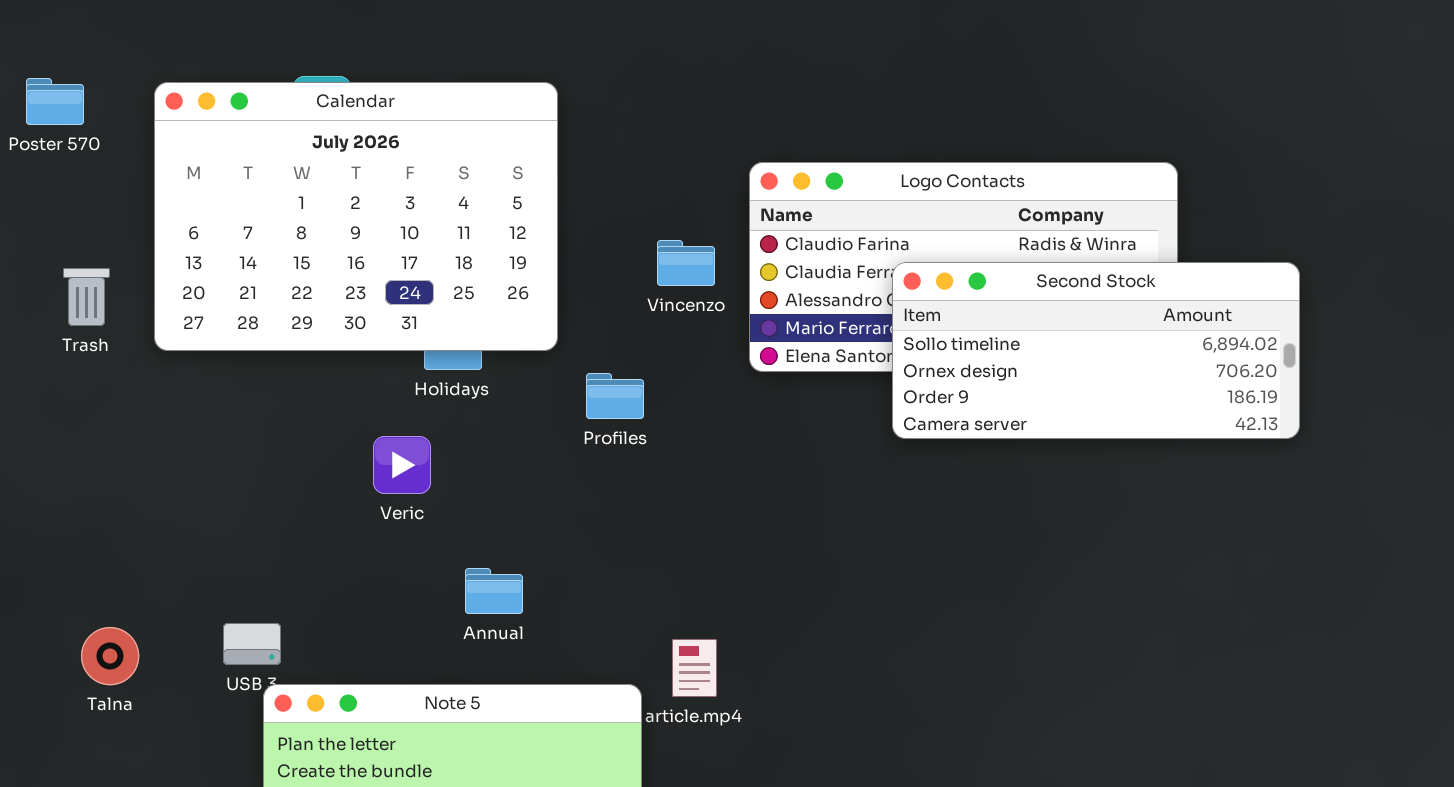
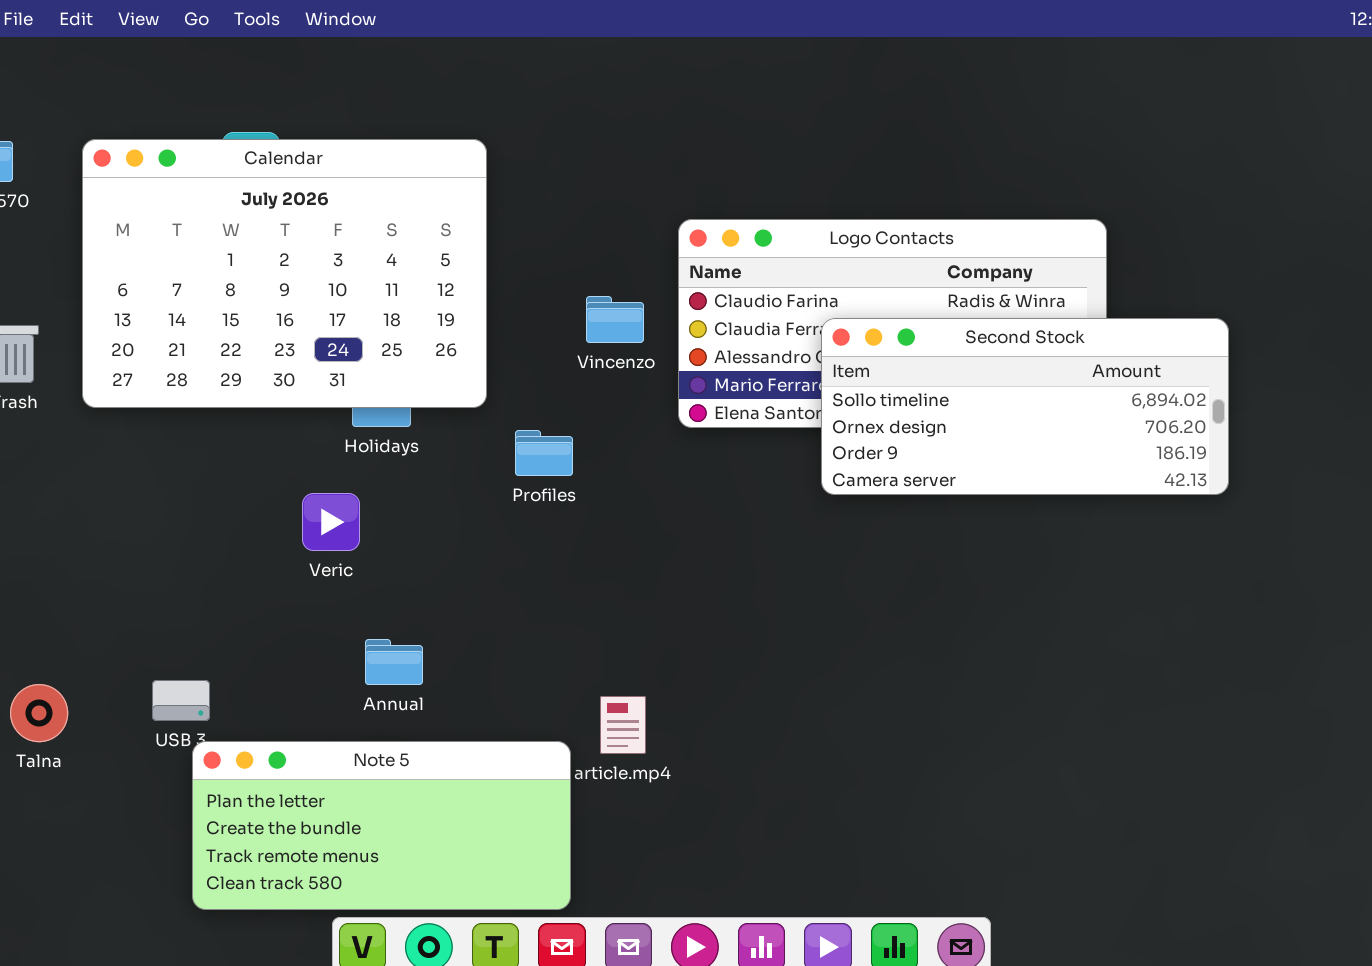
Annual: [465,568,523,614] -> [365,639,423,685], moved

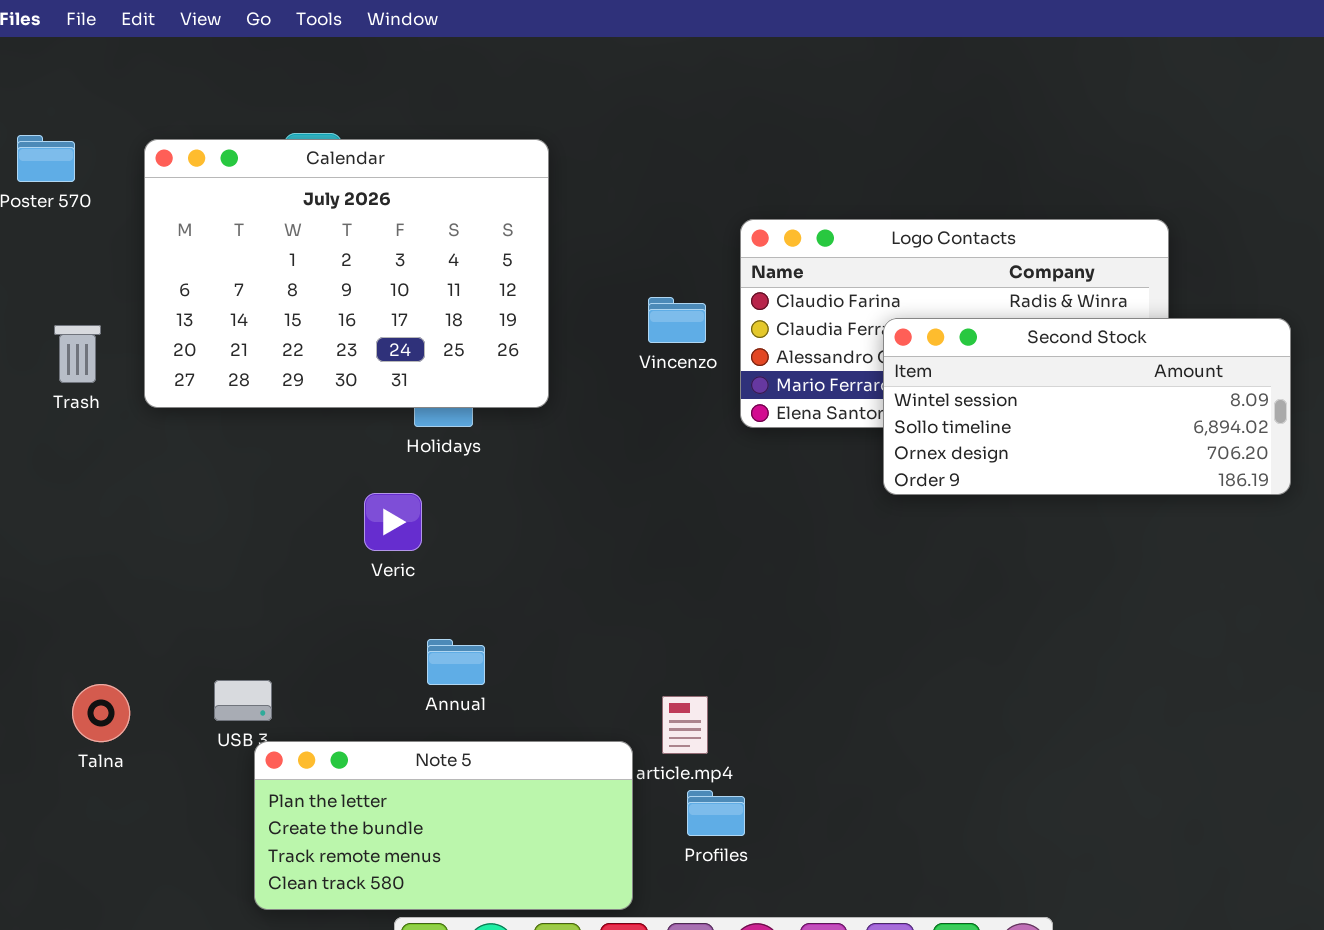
Second Stock: [821,318,1229,495] -> [883,318,1291,495], scrolled up 1 row
Profiles: [515,430,573,476] -> [687,790,745,836], moved

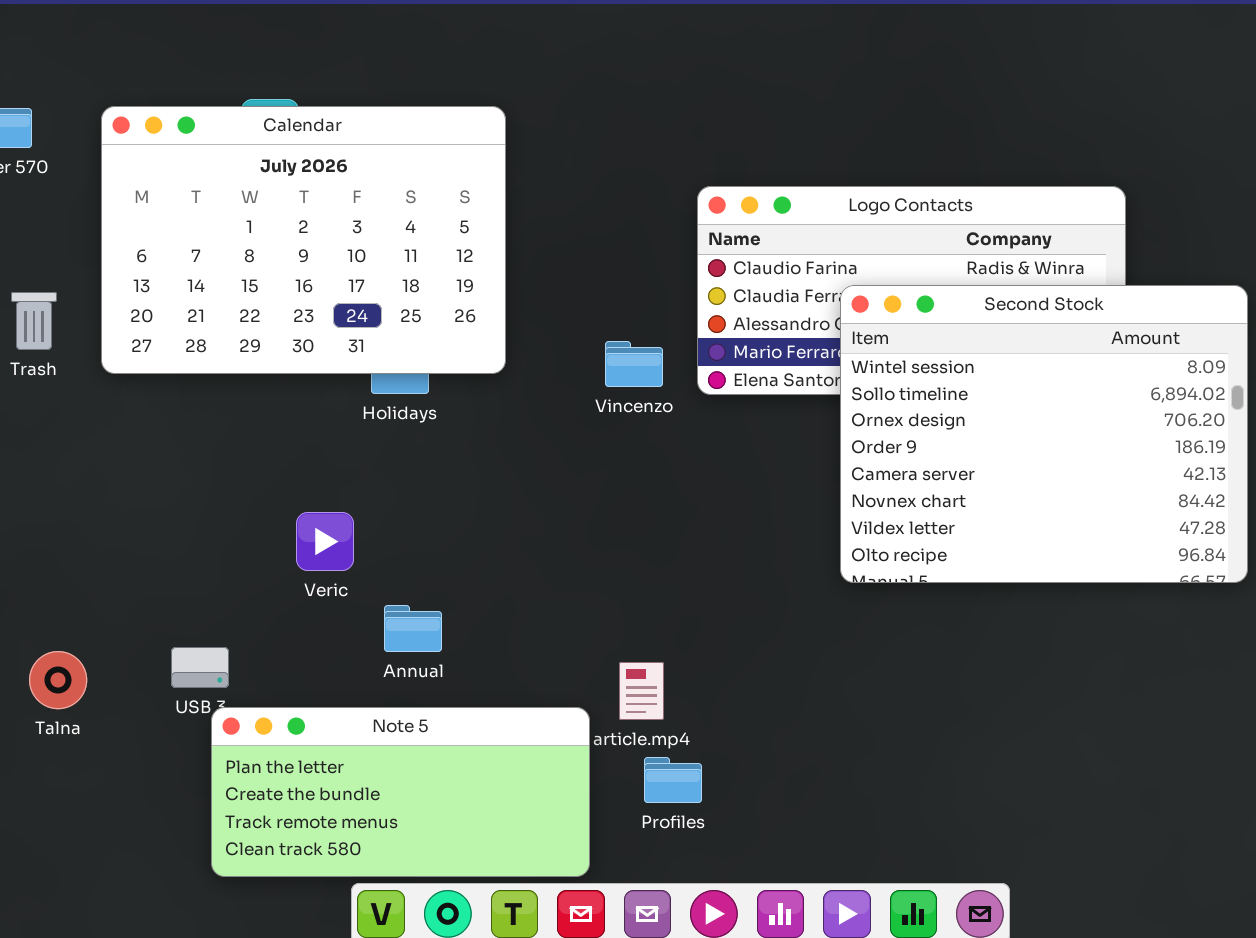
Vincenzo: [648,297,706,343] -> [605,341,663,387], moved
Second Stock: [883,318,1291,495] -> [840,285,1248,583], resized
Veric: [364,493,422,551] -> [296,512,354,571], moved

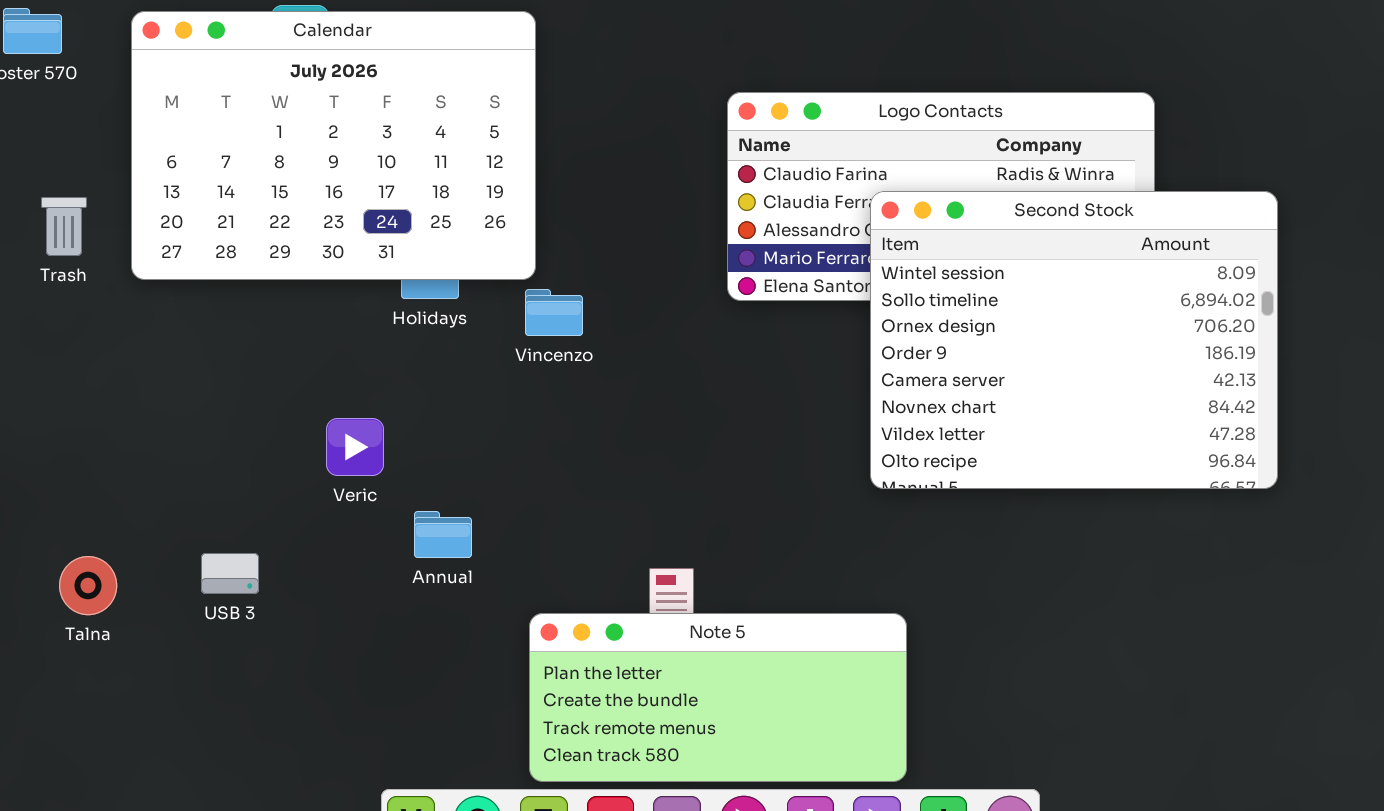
Vincenzo: [605,341,663,387] -> [525,289,583,336], moved
Note 5: [211,707,590,877] -> [529,613,907,782], moved

